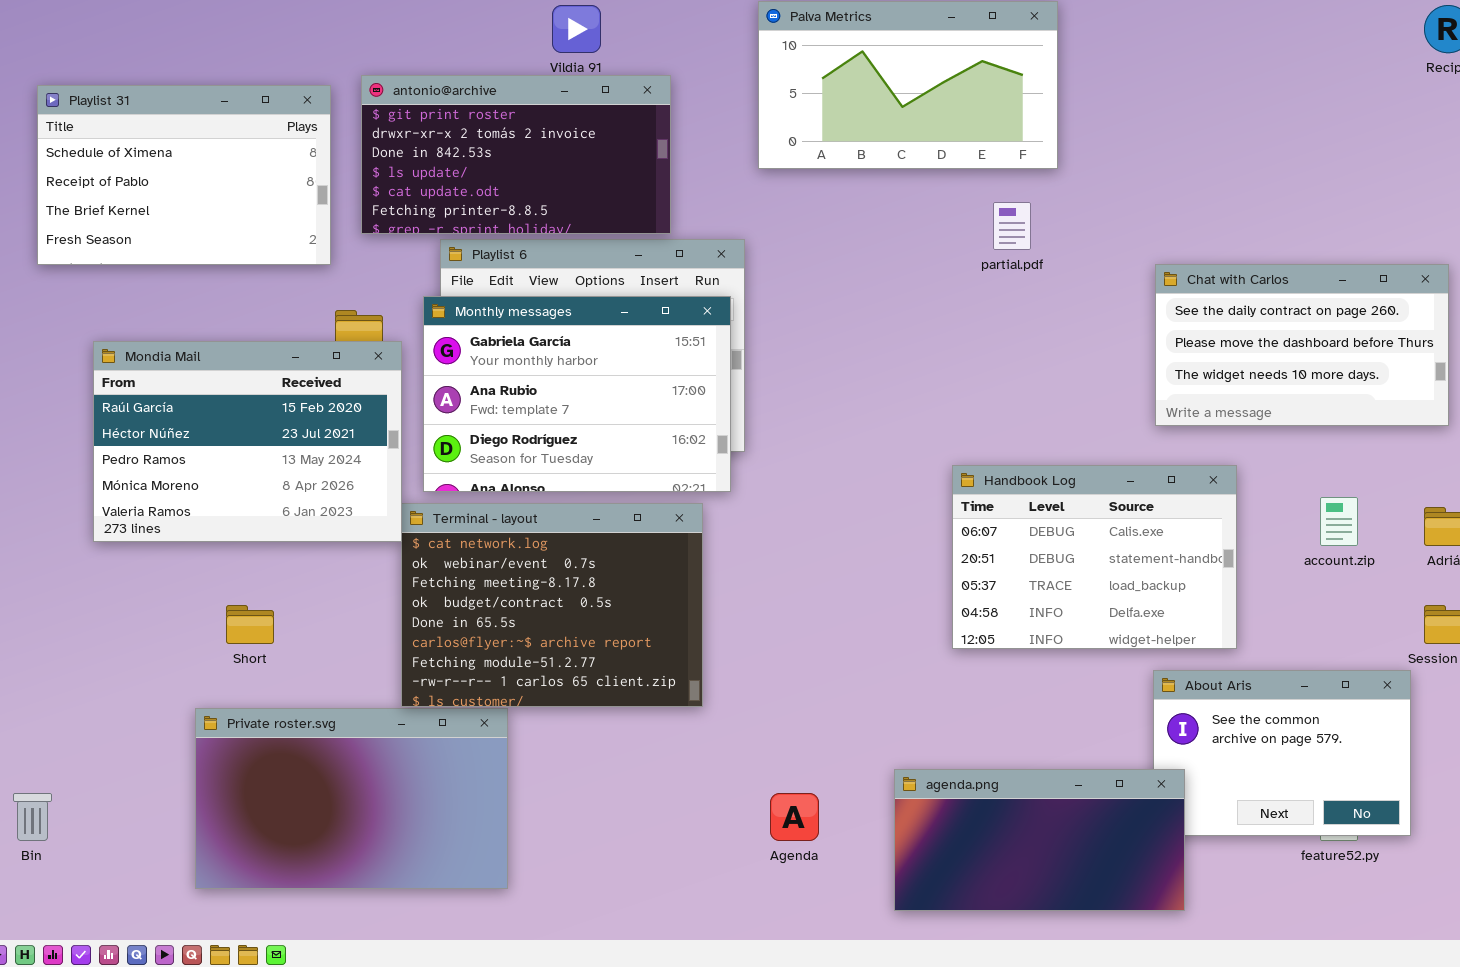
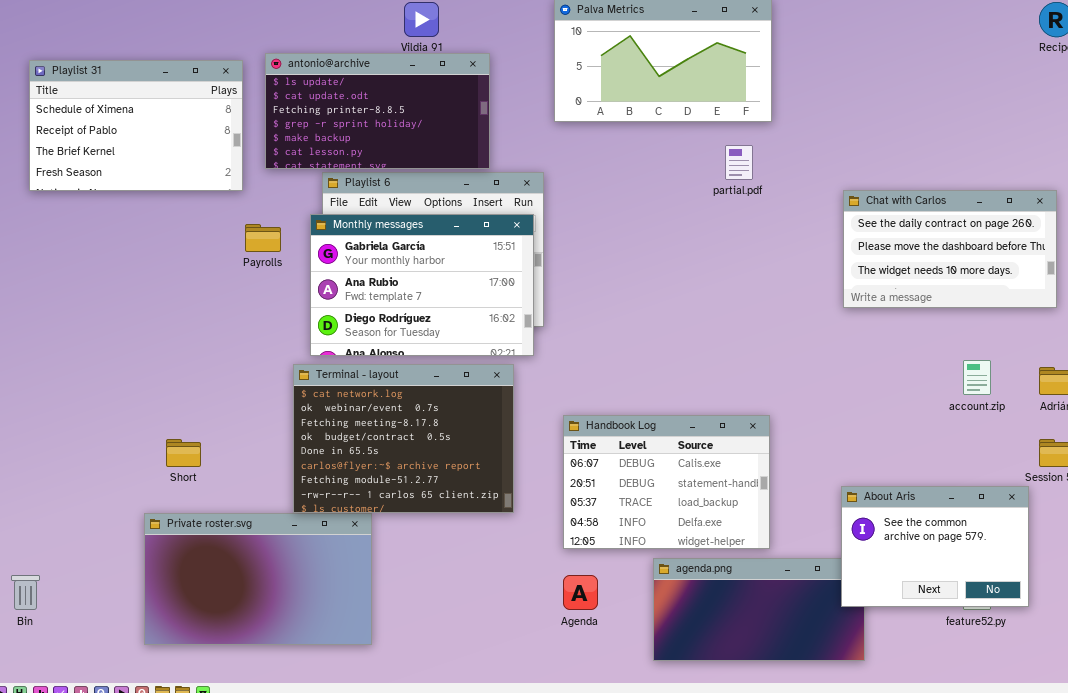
antonio@archive: [361,75,671,234] -> [265,53,490,169], scrolled down 3 rows
Mondia Mail: [93,341,402,542] -> none, closed
Handbook Log: [952,465,1237,649] -> [563,415,770,549], moved
About Aris: [1153,670,1411,836] -> [841,486,1029,607], raised

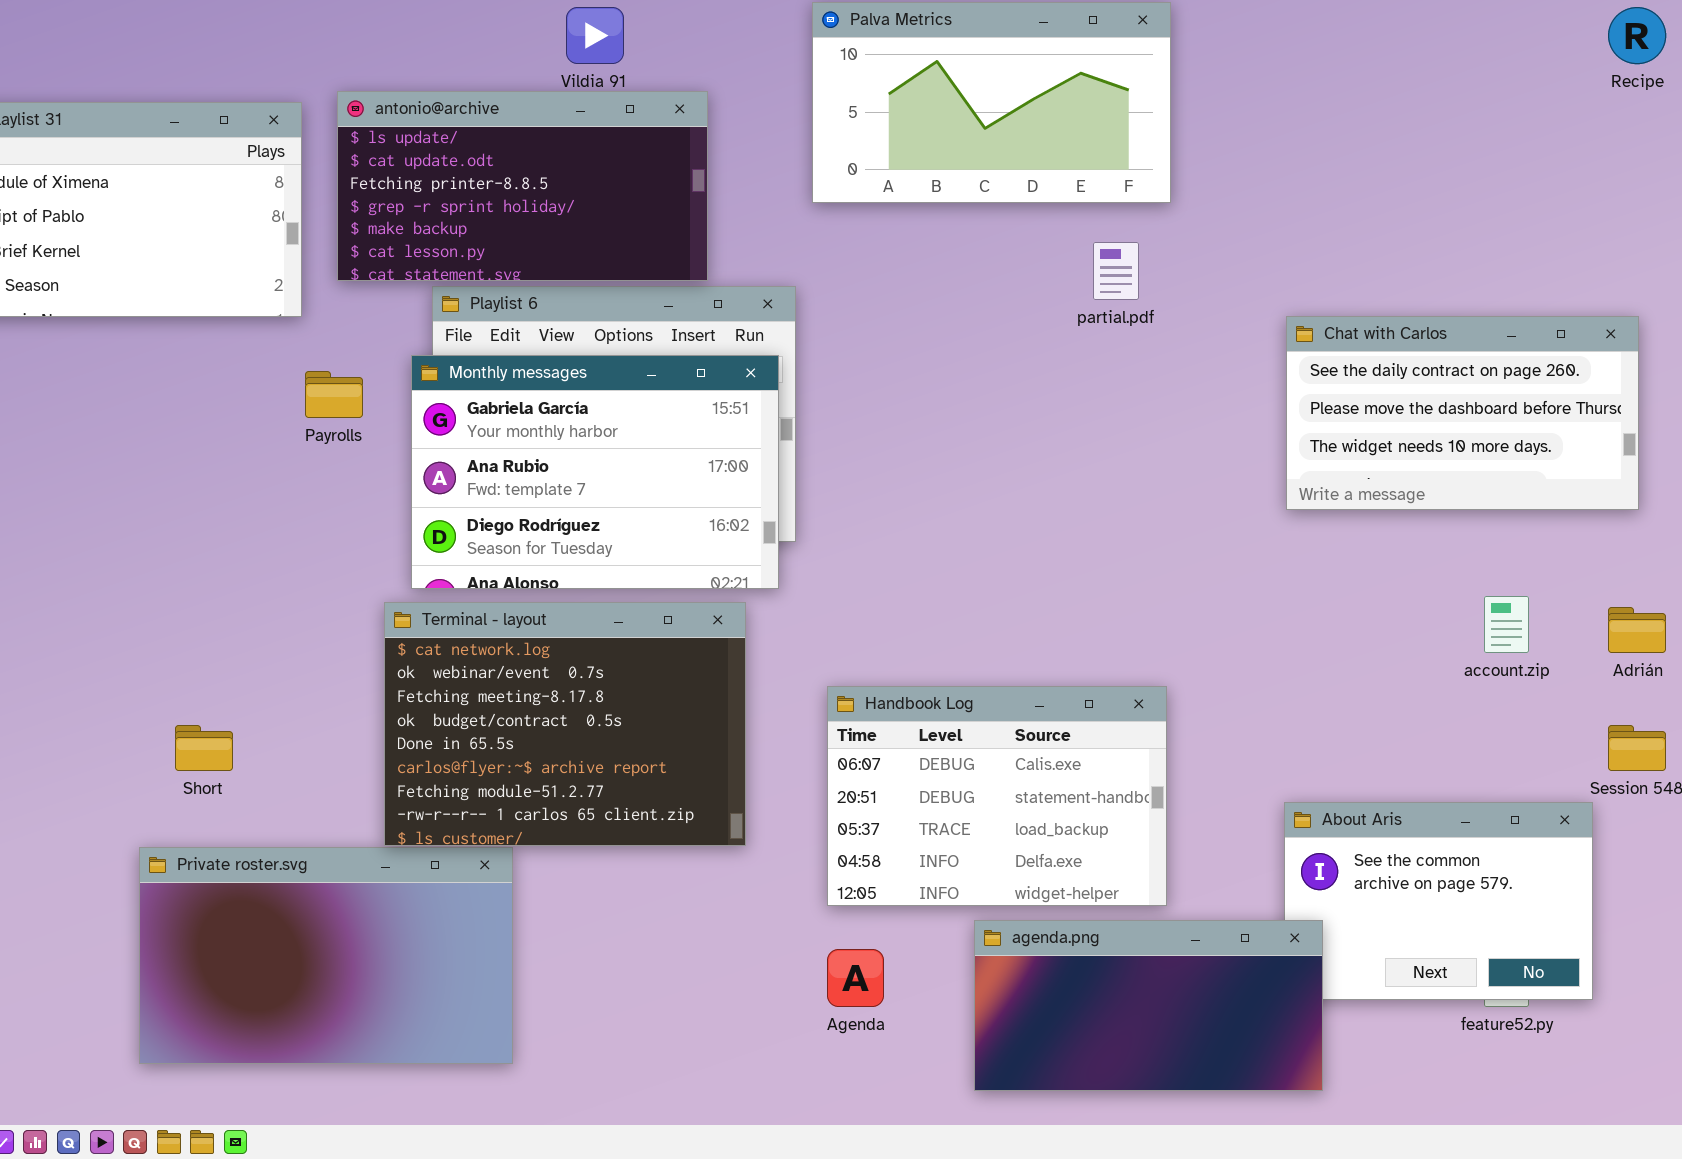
agenda.png: [653,558,865,661] -> [974,920,1323,1091], raised

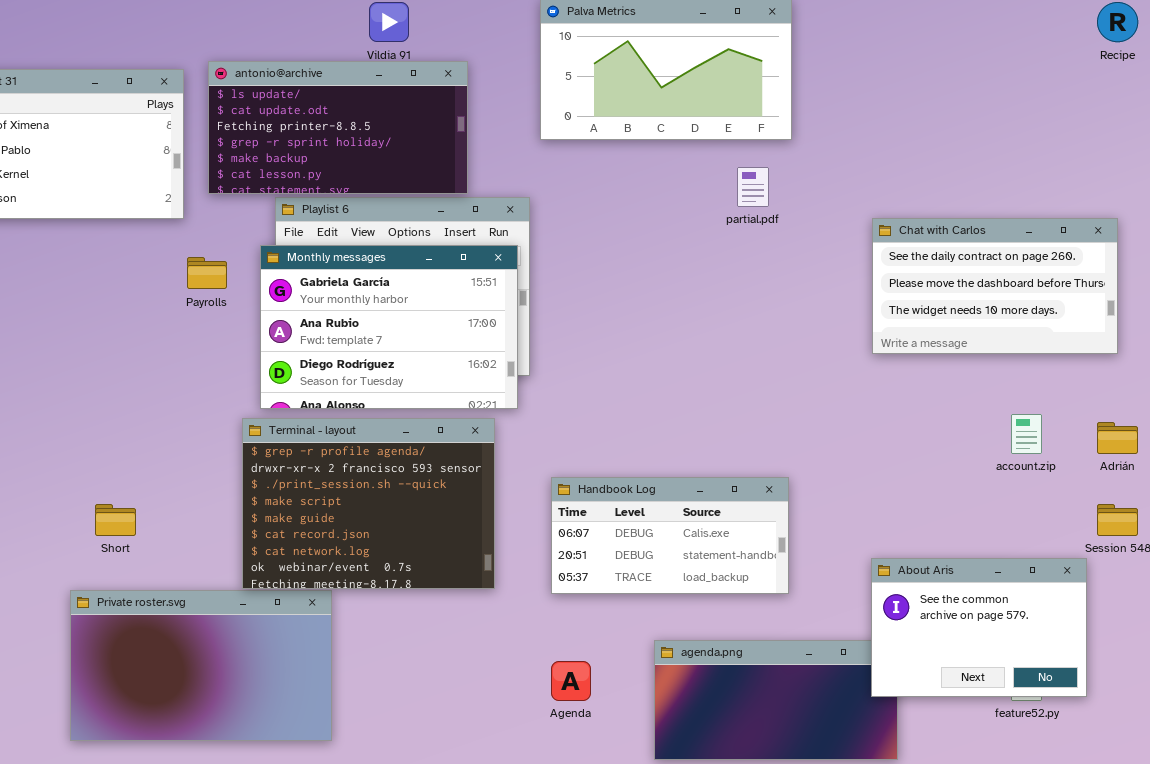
Terminal - layout: [384,602,746,846] -> [242,418,495,589], scrolled up 6 rows
Handbook Log: [827,686,1167,906] -> [551,477,789,594], resized
About Aris: [1284,802,1593,1000] -> [871,558,1087,697], raised

